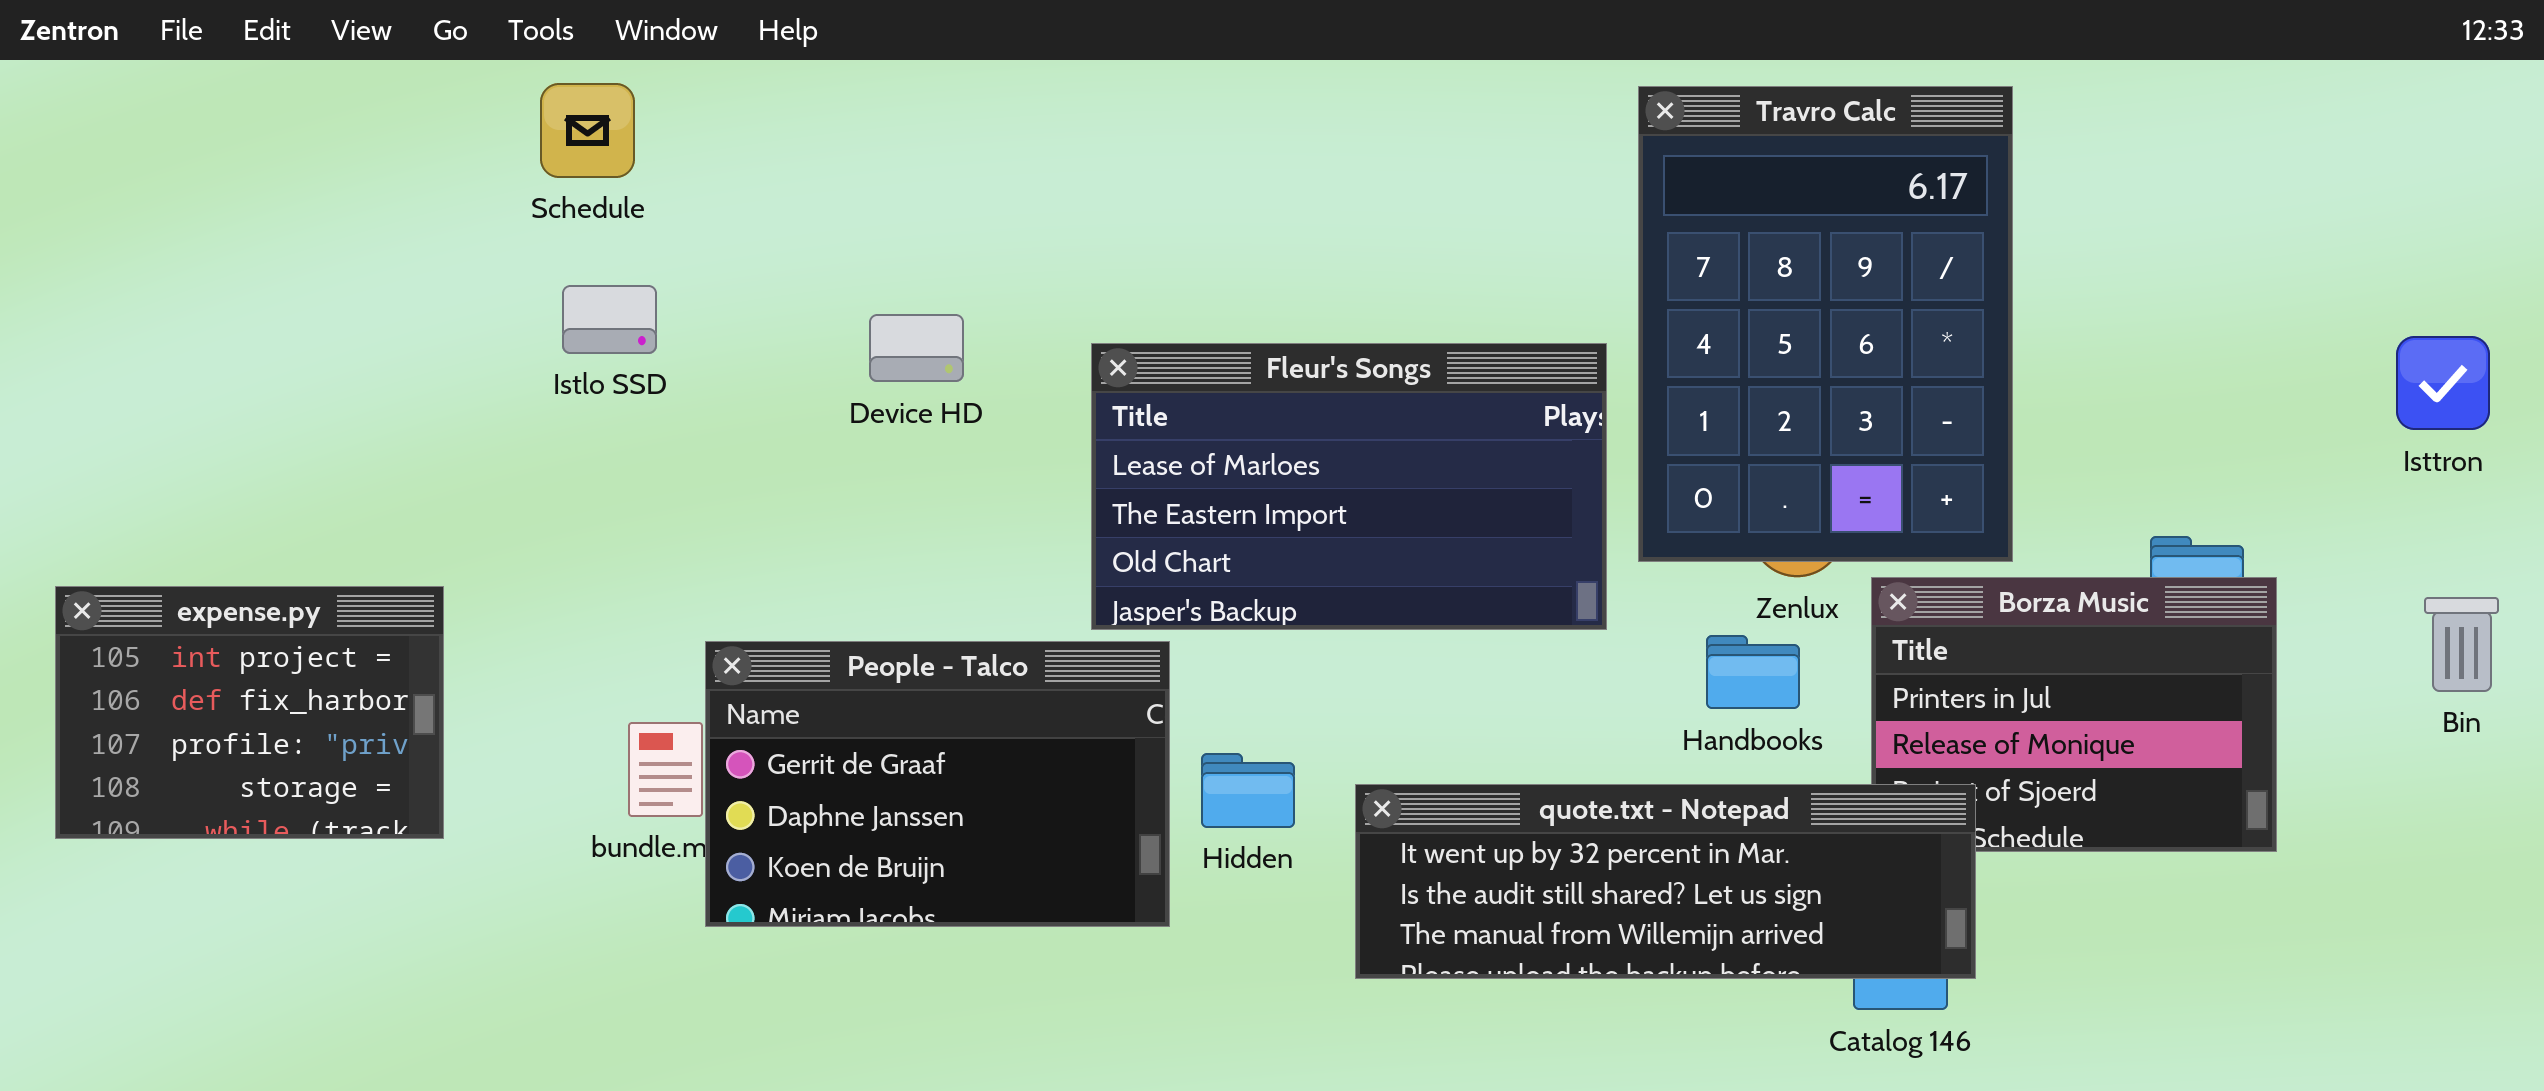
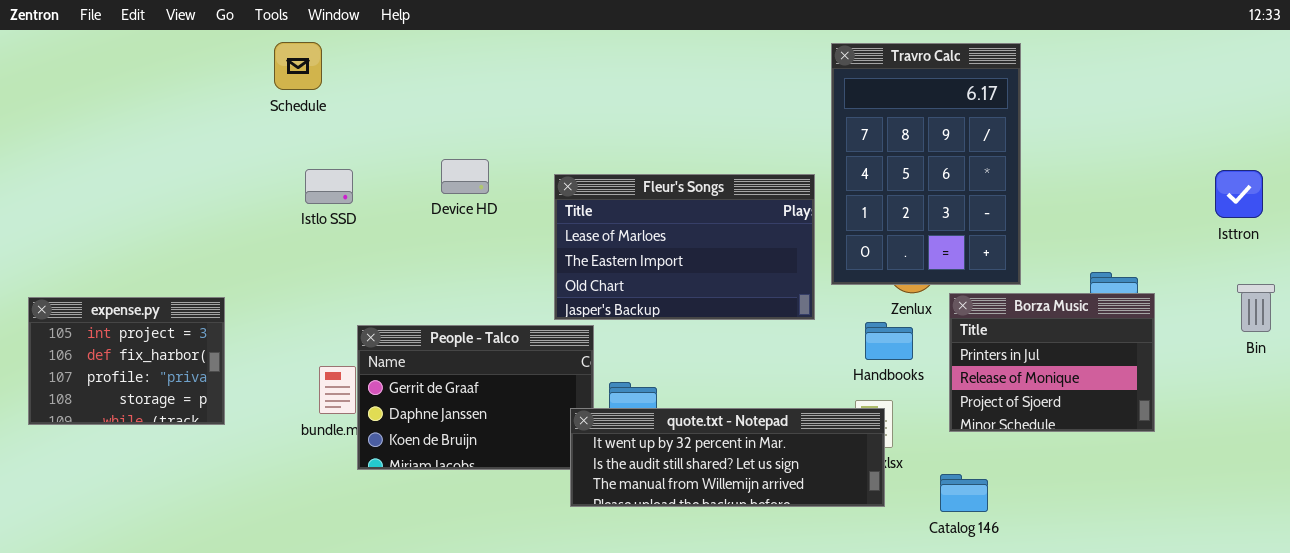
Istlo SSD: [562,285,657,354] -> [305,169,353,204], moved
Bin: [2424,597,2499,692] -> [1237,284,1275,332], moved
quote.txt - Notepad: [1355,784,1976,979] -> [570,408,885,507], moved

